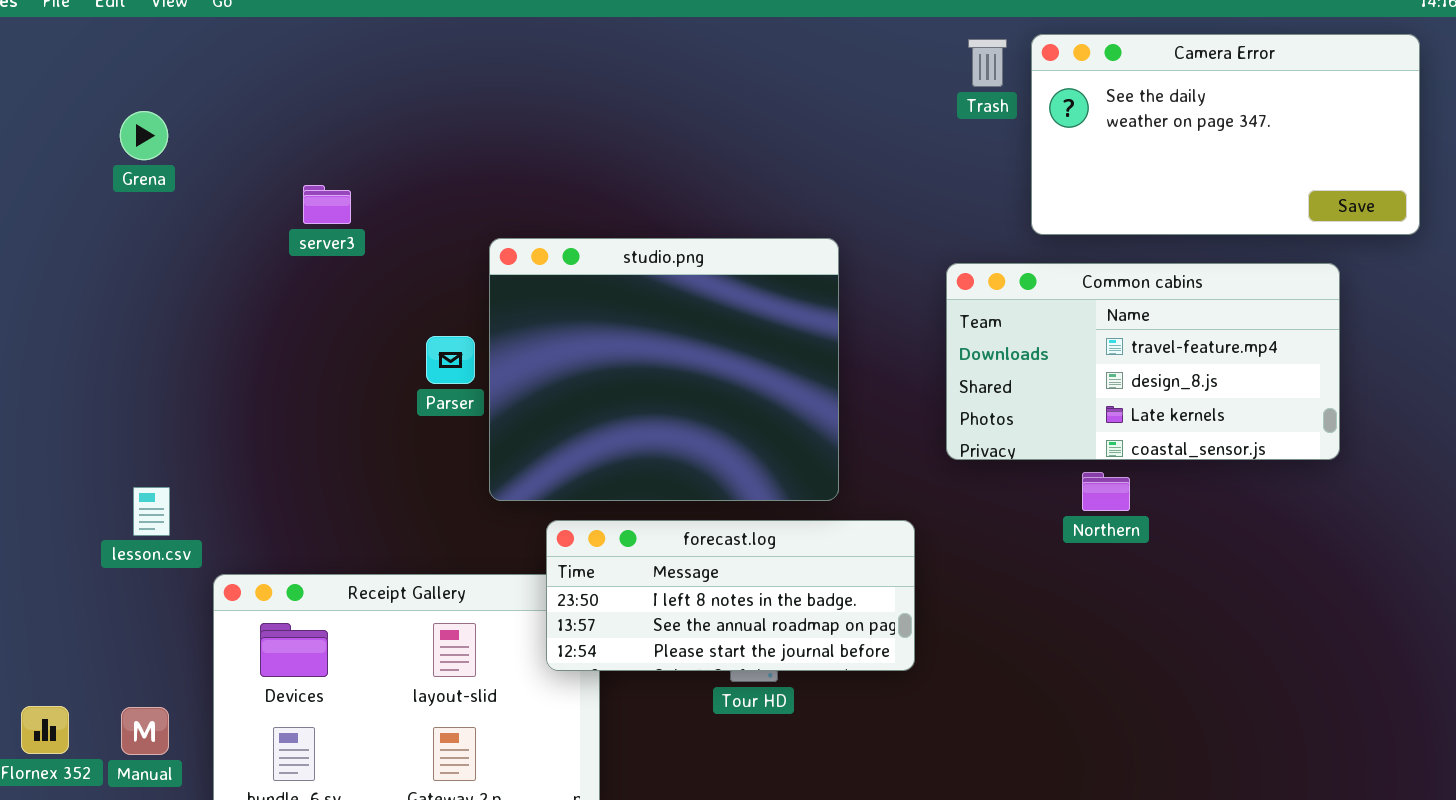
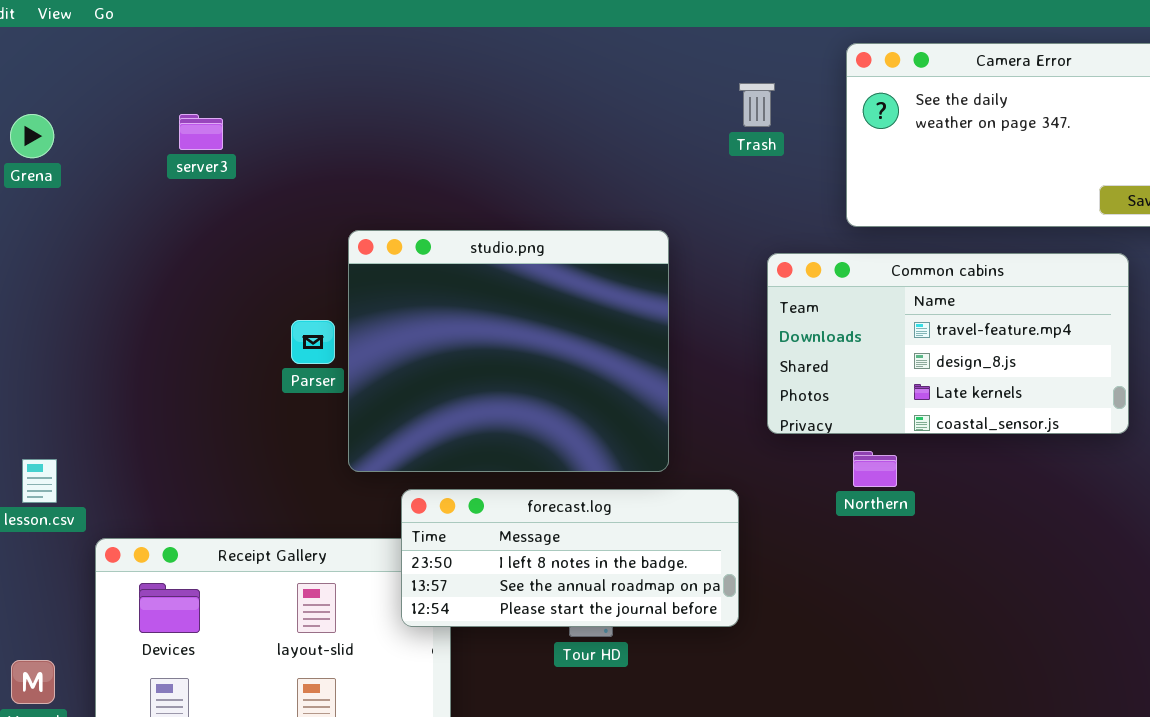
Trash: [968,39,1007,87] -> [739,83,775,127], moved
server3: [303,185,351,224] -> [179,114,223,150], moved
Northern: [1082,472,1130,511] -> [853,451,897,487], moved

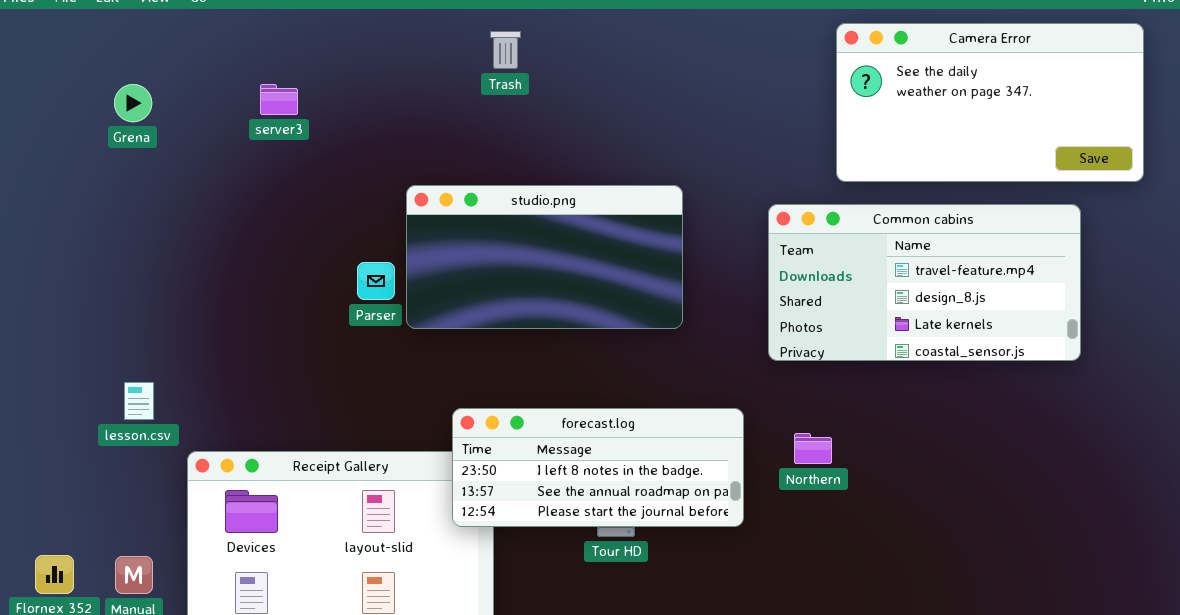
Trash: [739,83,775,127] -> [490,31,521,69], moved
studio.png: [348,230,669,472] -> [406,185,683,329], resized
Northern: [853,451,897,487] -> [794,433,832,464], moved

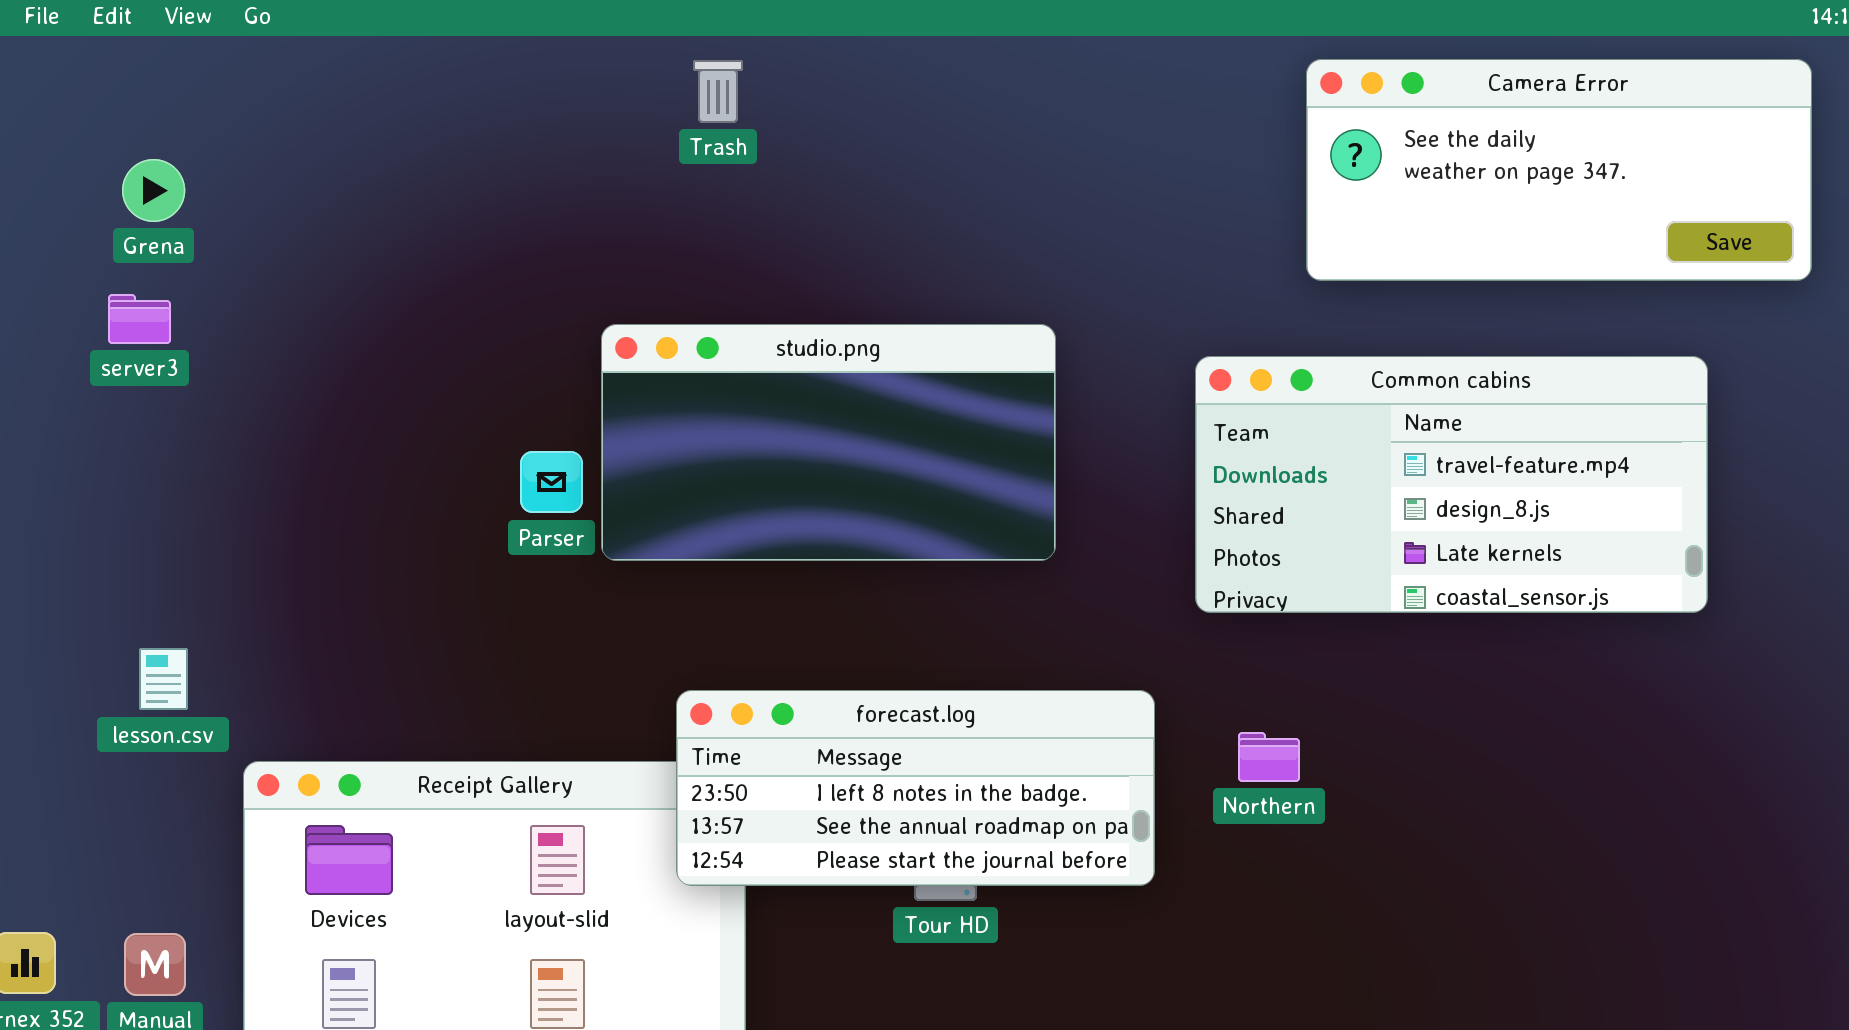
Camera Error: [836,23,1144,182] -> [1306,59,1812,281], resized
Trash: [490,31,521,69] -> [693,60,743,123], moved
server3: [260,84,298,115] -> [108,294,171,344], moved

